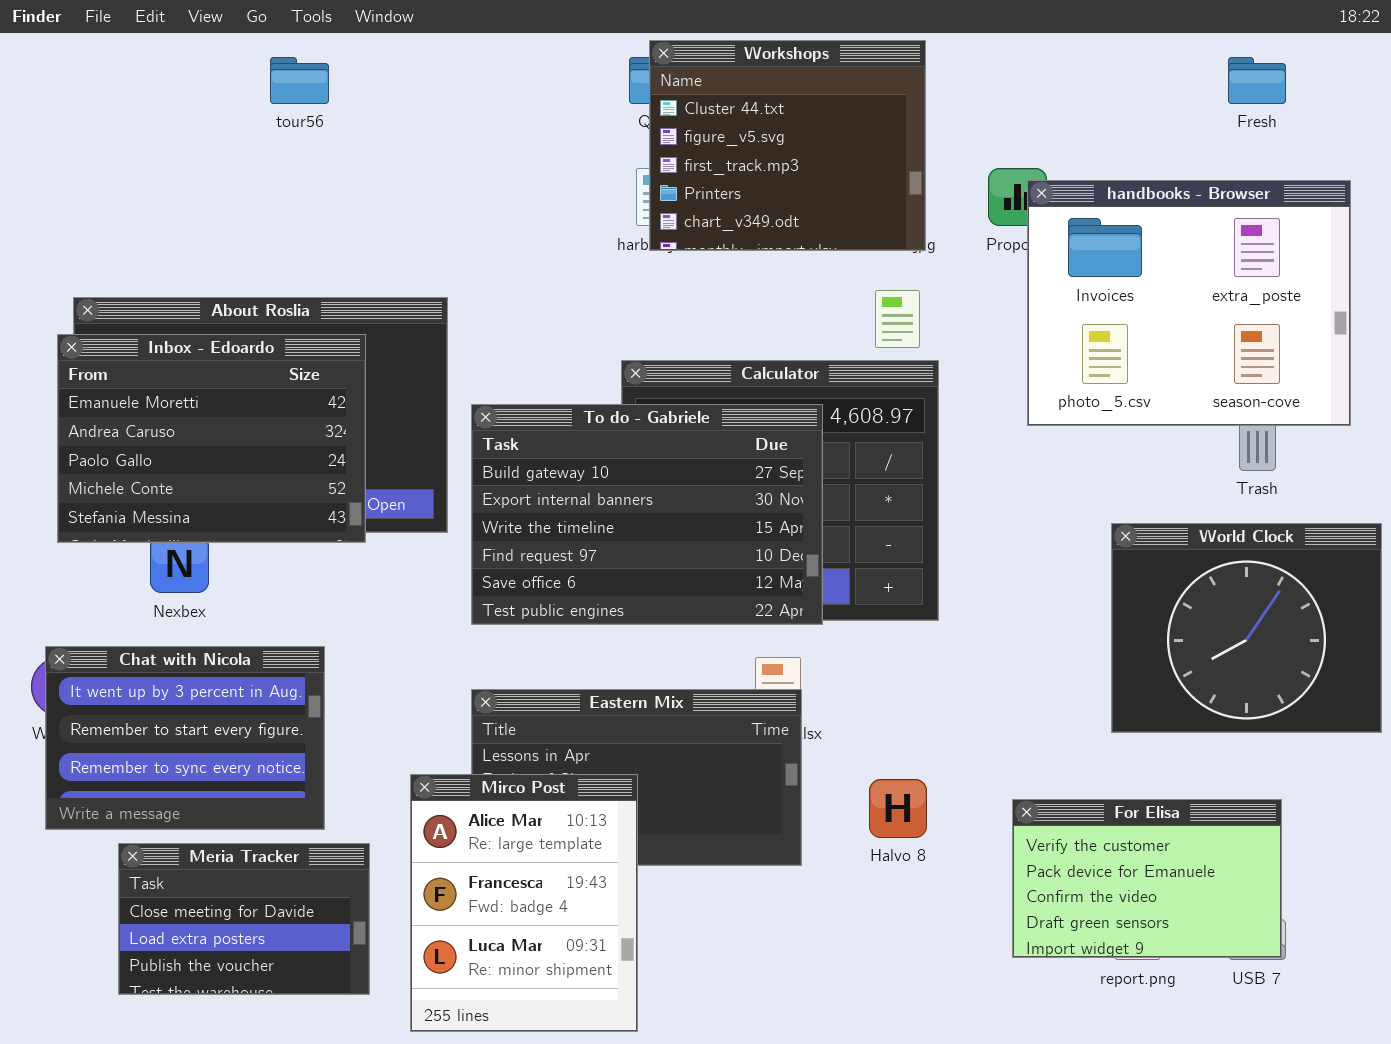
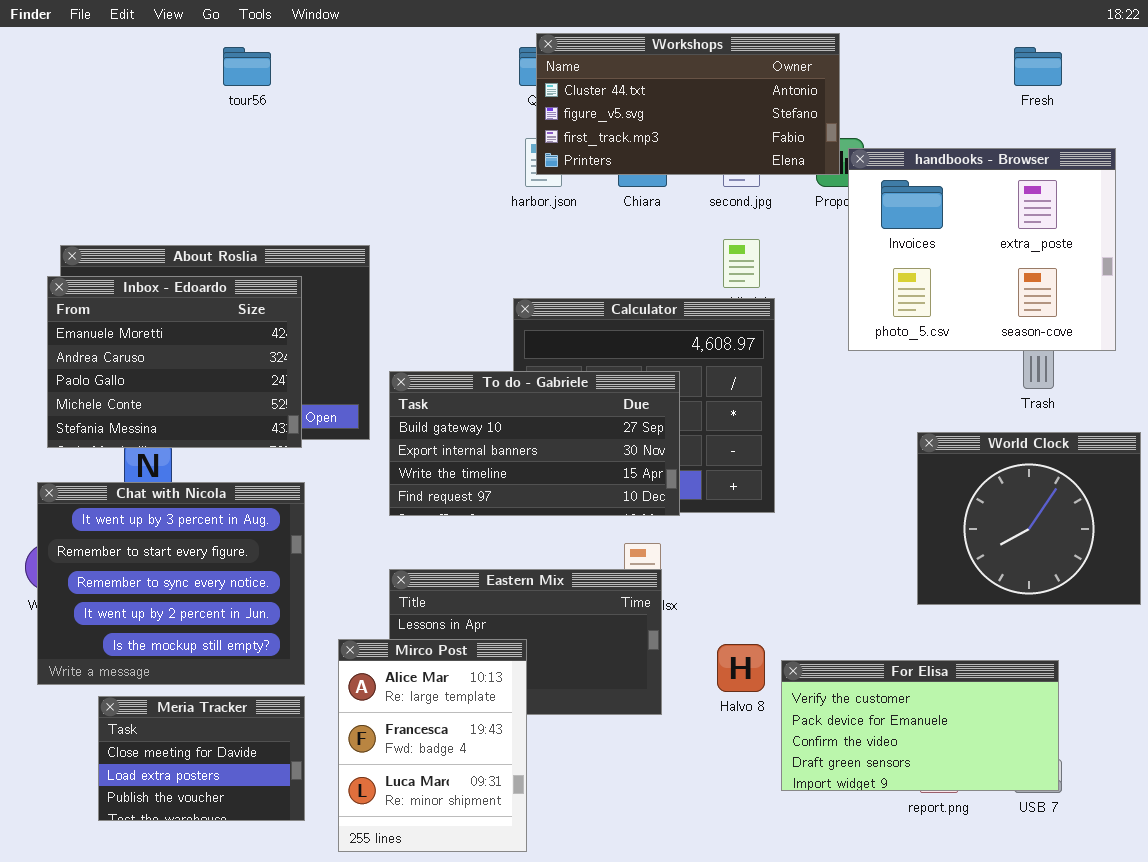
Workshops: [649,40,926,251] -> [536,33,840,175], resized
To do - Gabriele: [471,404,823,625] -> [389,371,680,516], resized
Chat with Nicola: [45,646,325,830] -> [37,482,305,685], resized
For Elisa: [1012,799,1282,958] -> [781,660,1059,791], resized

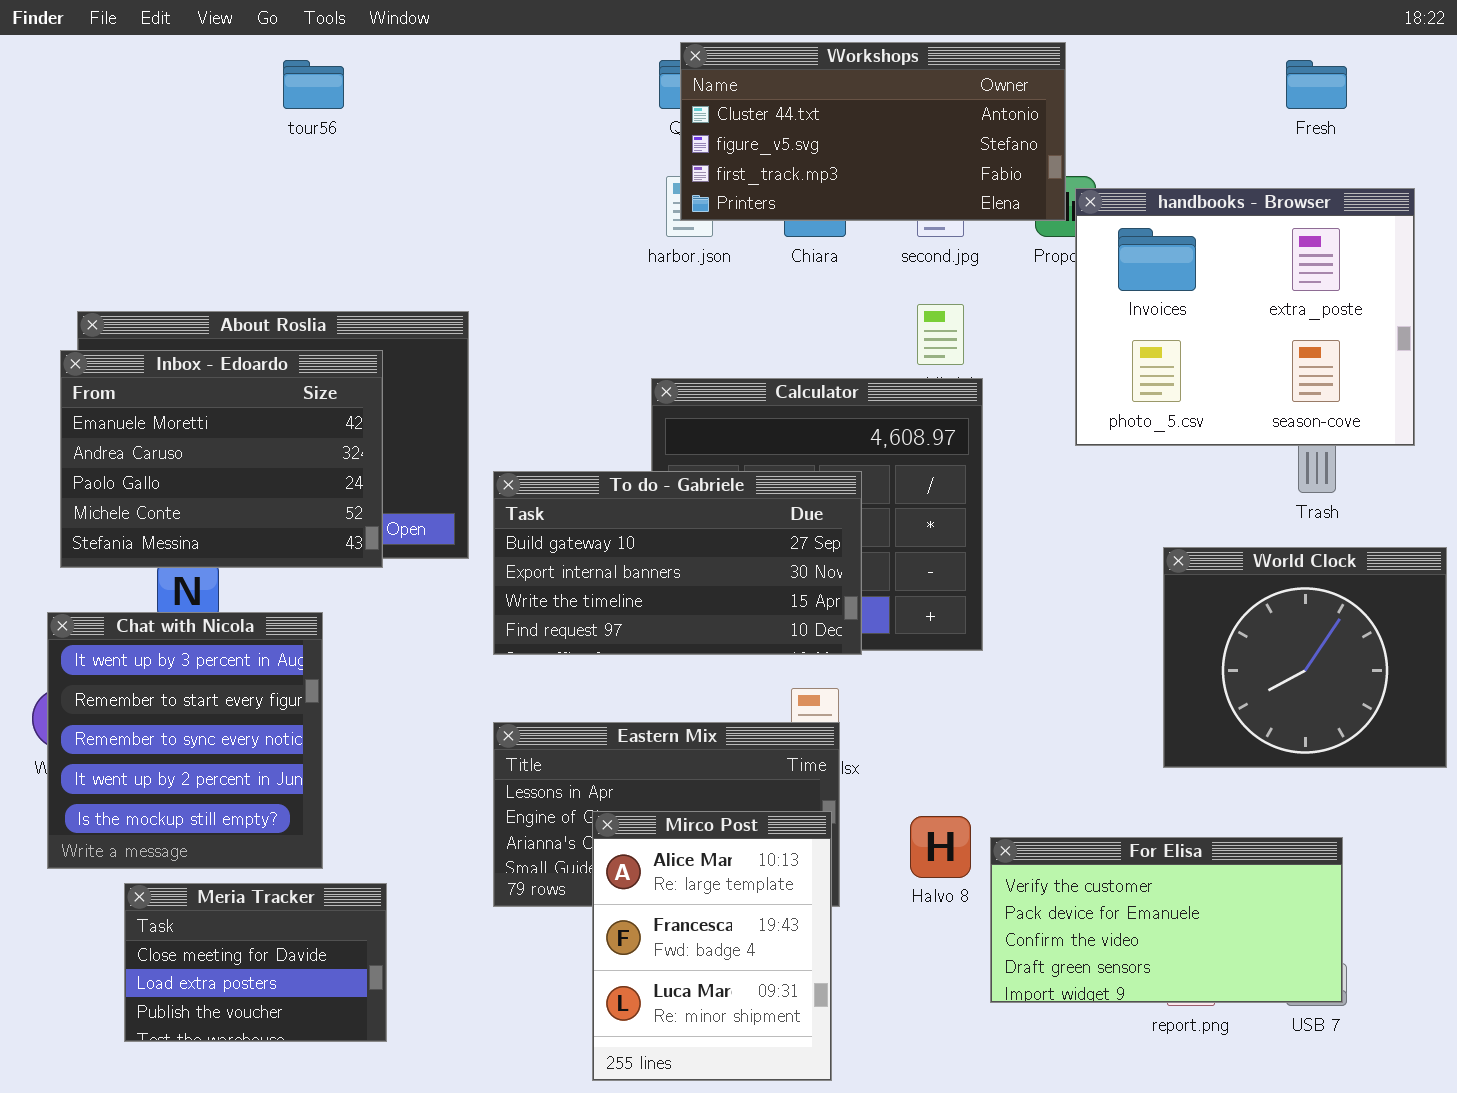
Chat with Nicola: [37,482,305,685] -> [47,612,323,869], resized
Mirco Post: [338,639,527,852] -> [592,811,832,1081], moved

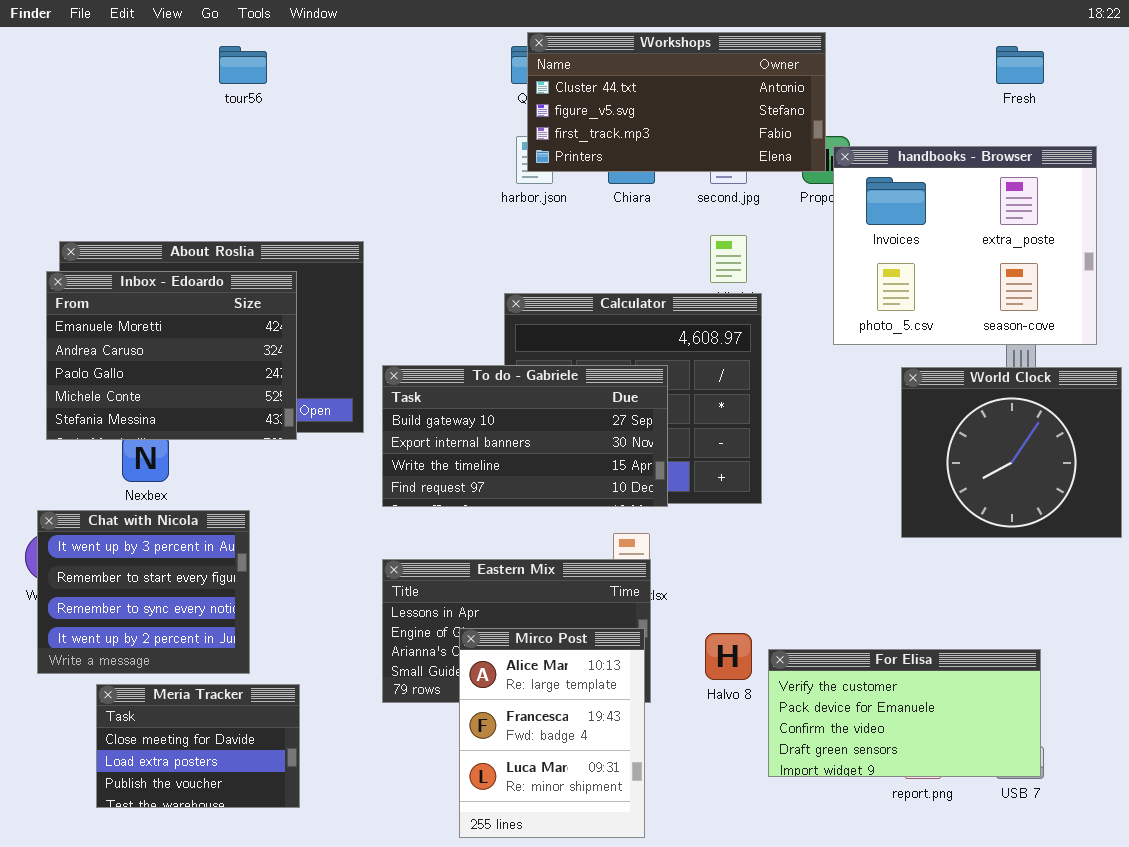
World Clock: [1163,547,1447,768] -> [901,367,1122,538], moved
Chat with Nicola: [47,612,323,869] -> [37,510,250,674], resized

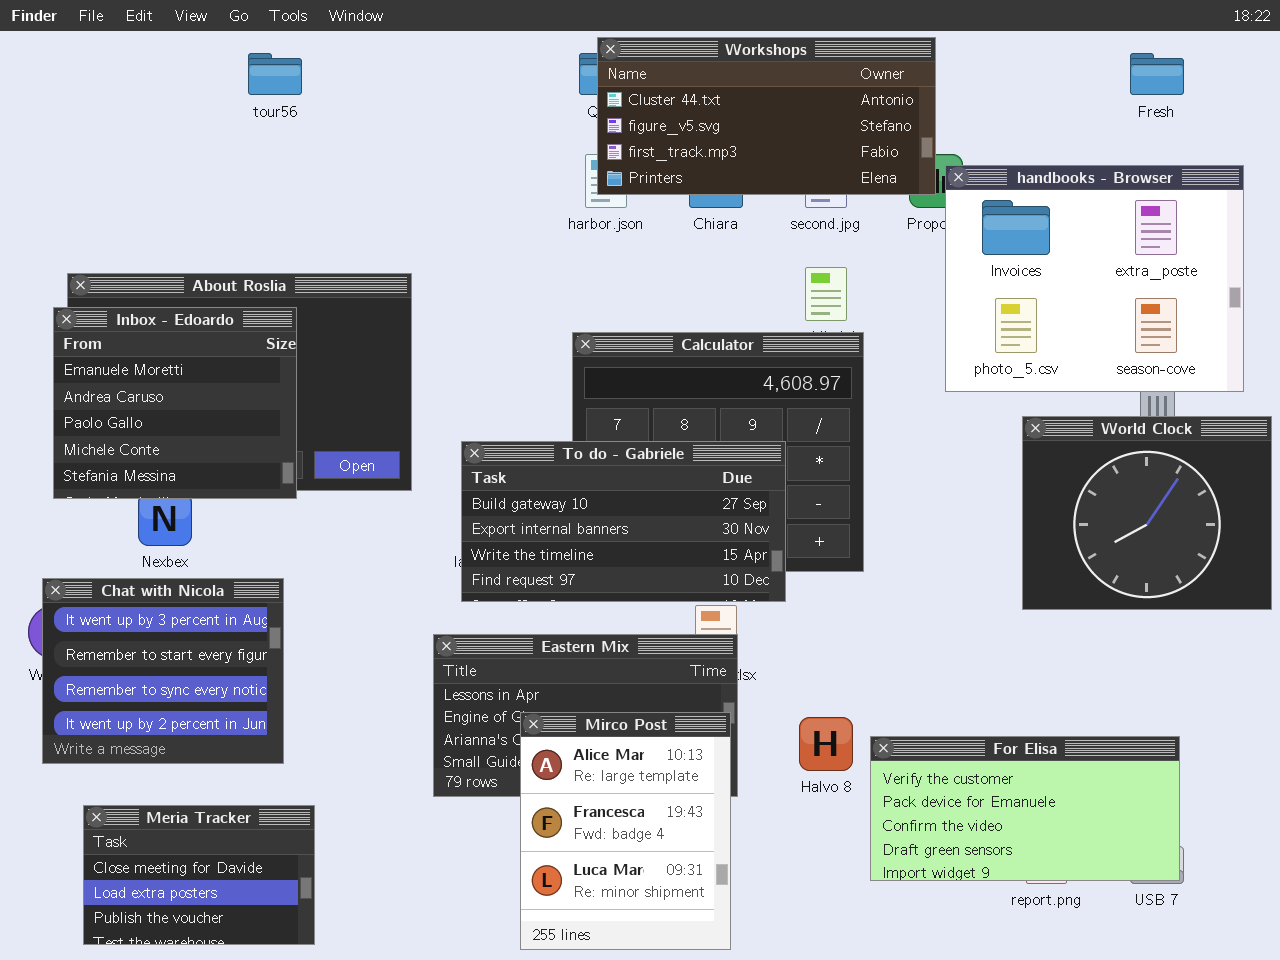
Inbox - Edoardo: [46,271,297,440] -> [53,307,297,499], resized
To do - Gabriele: [382,365,668,507] -> [461,441,786,602], moved
Meria Tracker: [96,684,300,808] -> [83,805,315,945], moved

